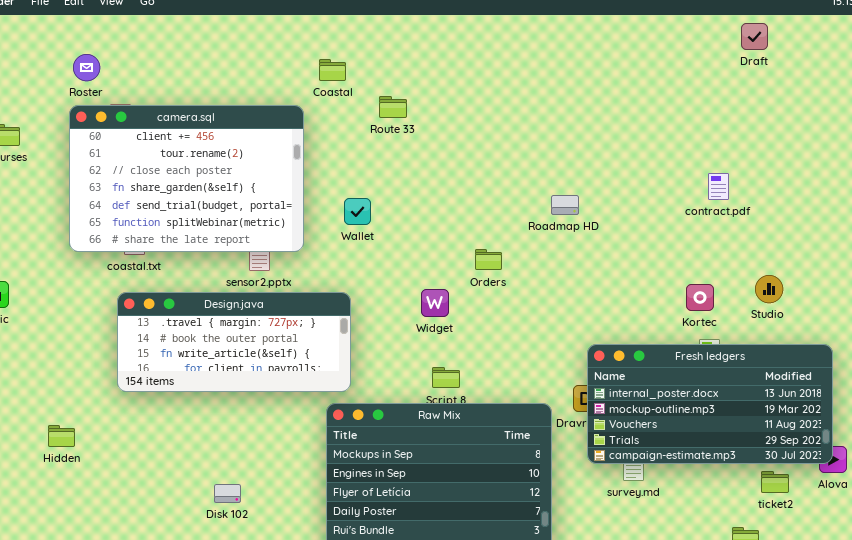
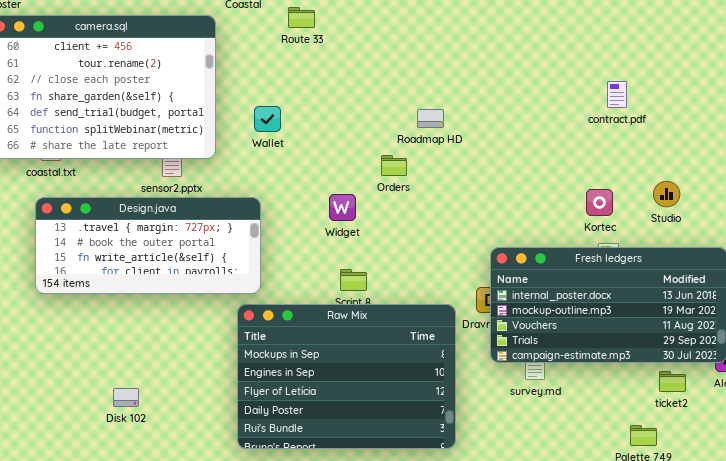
Roadmap HD: [551,195,579,215] -> [417,109,444,128], moved
Disk 102: [214,484,241,503] -> [113,388,139,407], moved

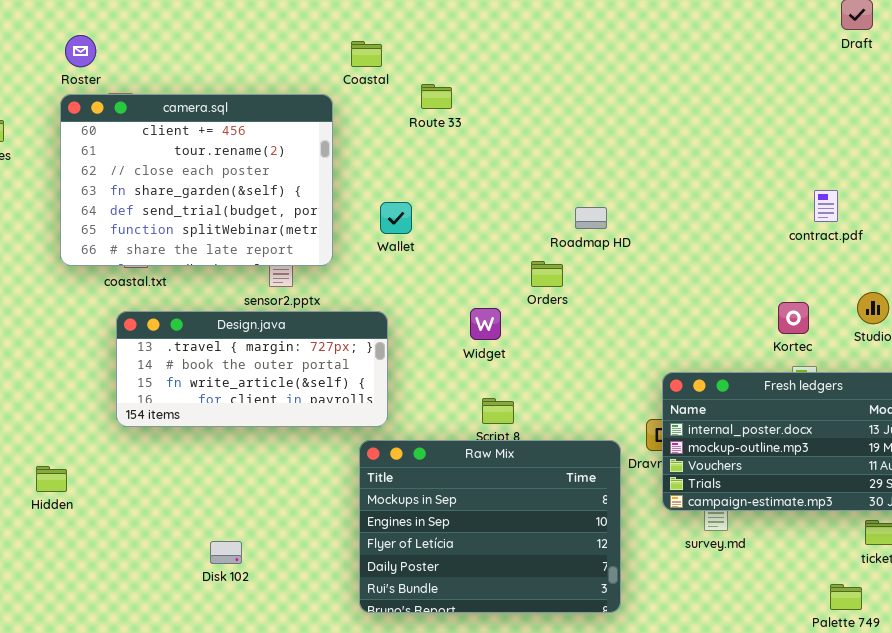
contract.pdf: [607,81,627,108] -> [814,190,838,222], moved

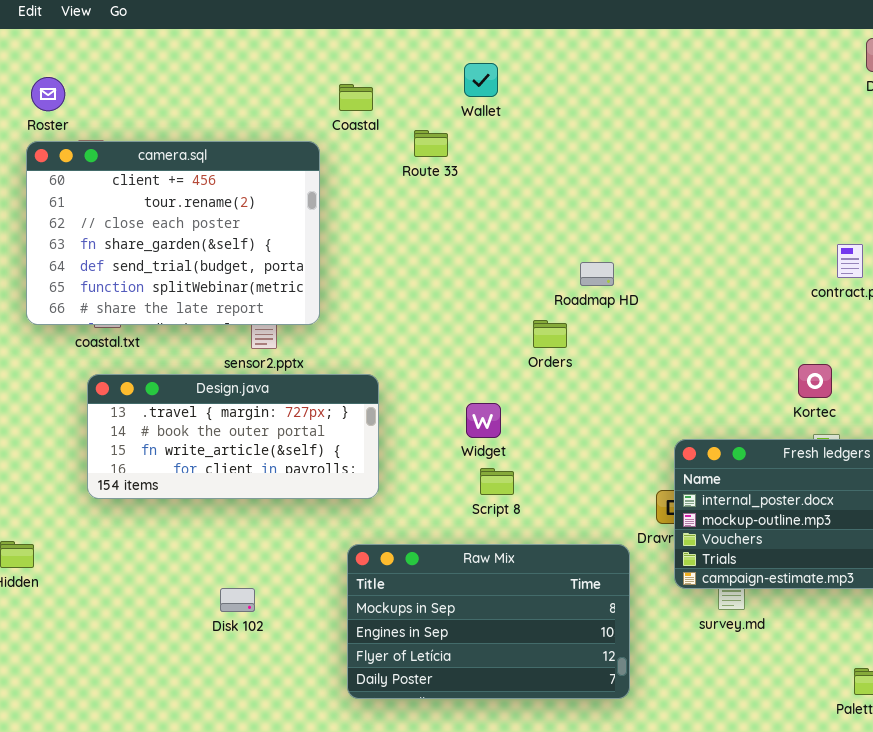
Wallet: [380,202,412,234] -> [464,63,498,97], moved
Widget: [470,308,501,340] -> [466,403,501,438], moved
Raw Mix: [359,440,621,613] -> [347,544,630,699], resized
Disk 102: [210,541,242,564] -> [220,588,255,612], moved

